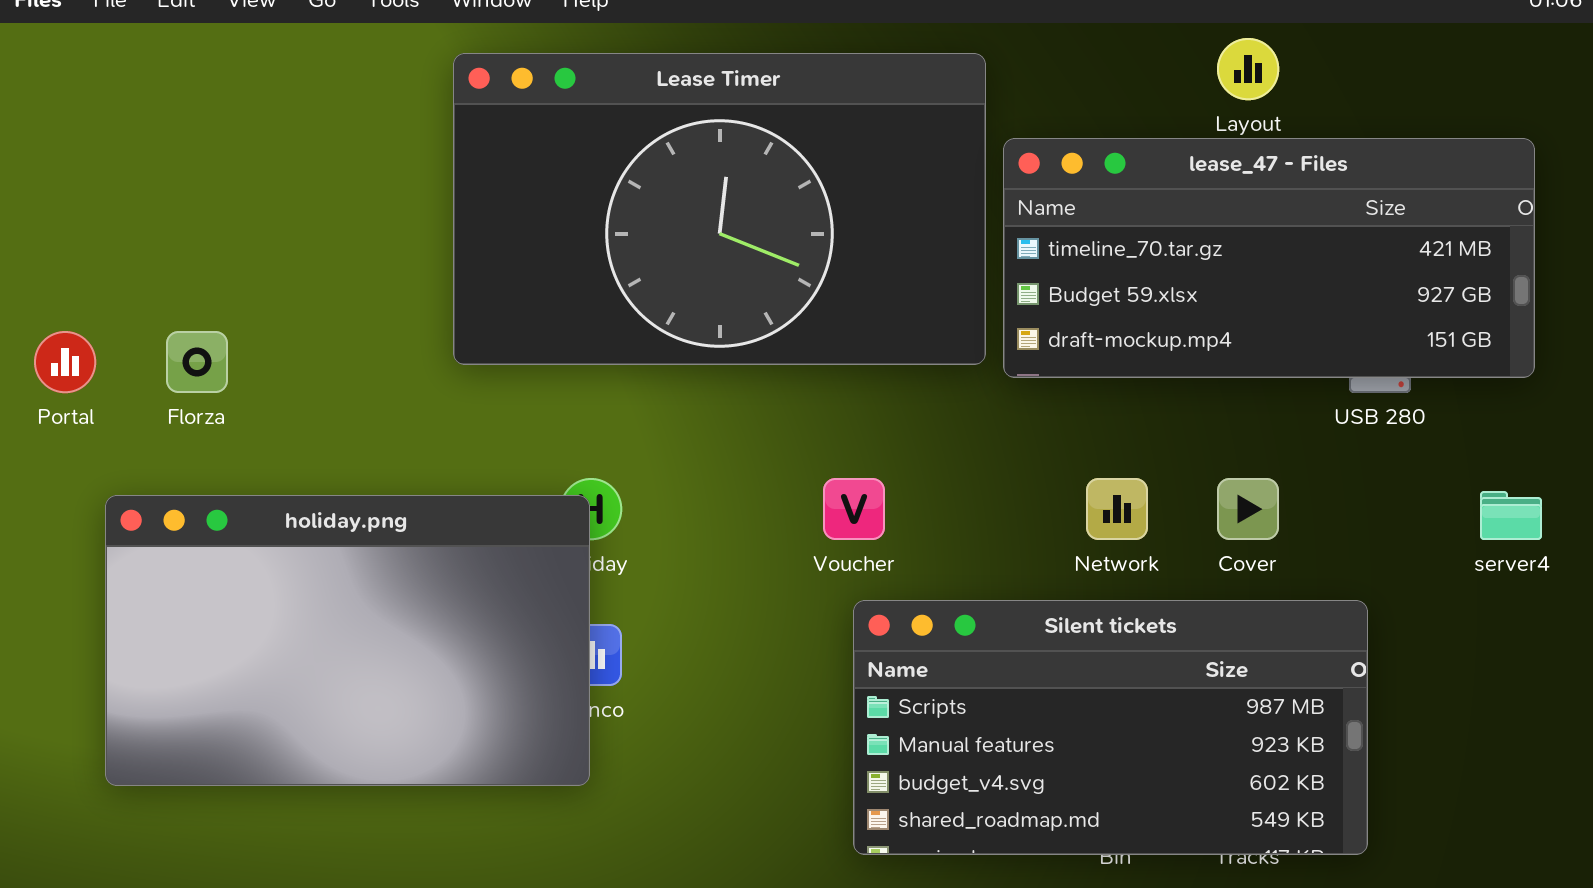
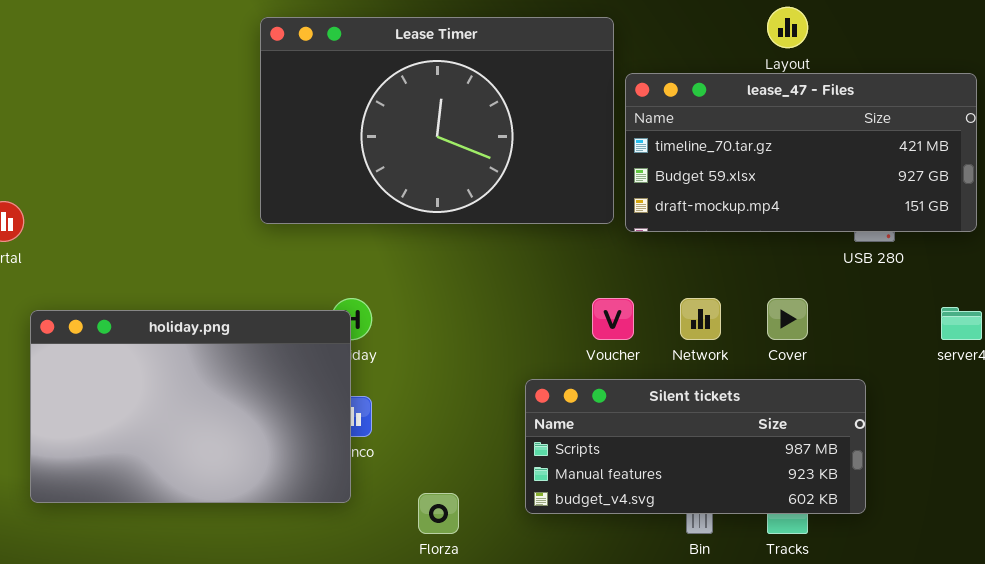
Florza: [166,331,228,393] -> [418,493,459,534], moved
Voucher: [823,478,885,540] -> [592,298,634,340], moved
Silent tickets: [853,600,1368,855] -> [525,379,866,514], resized

